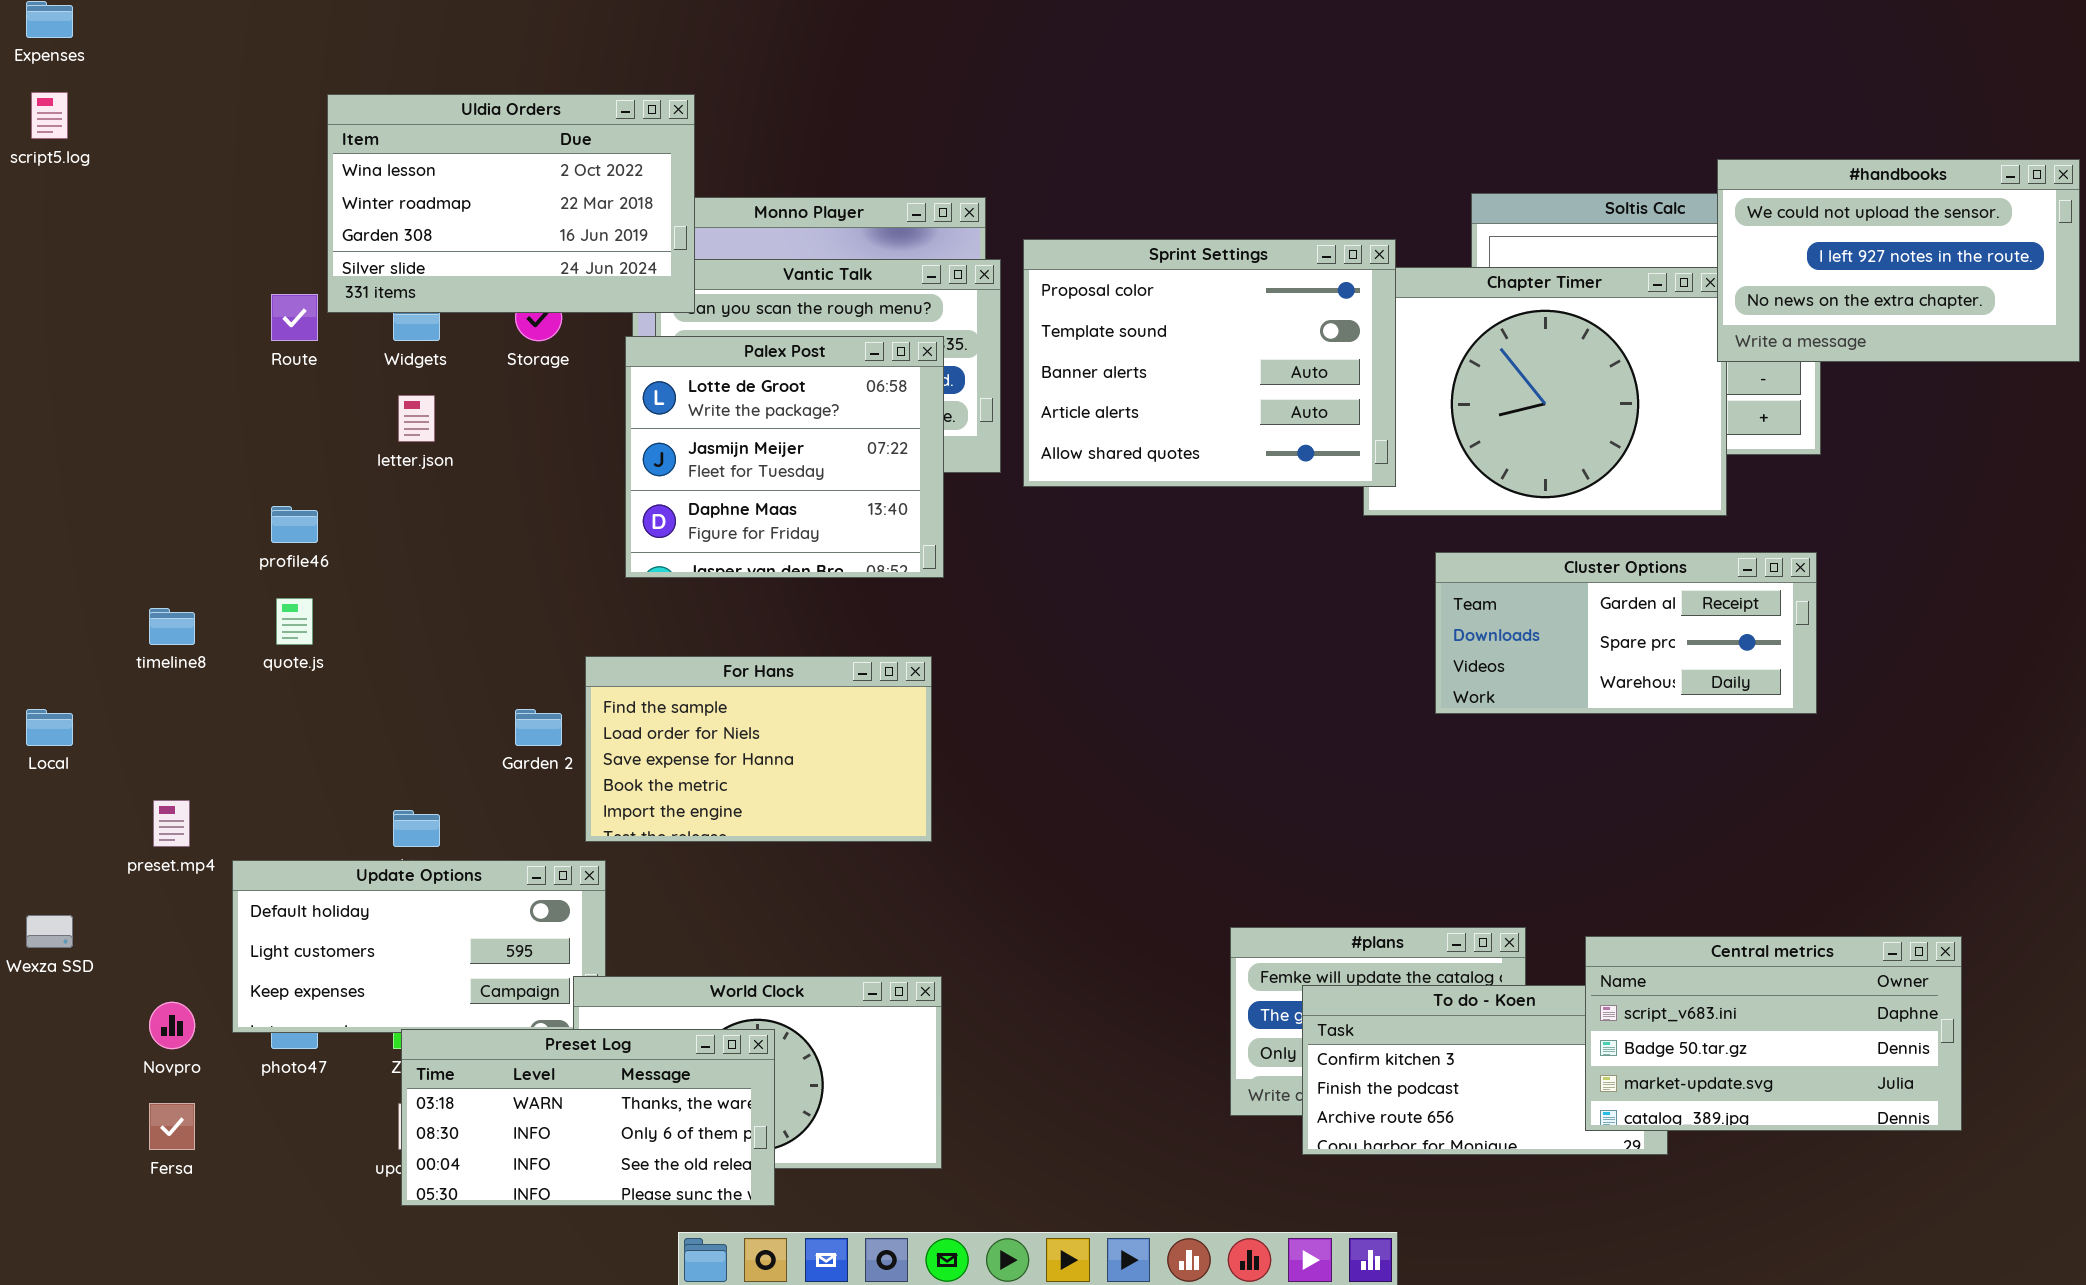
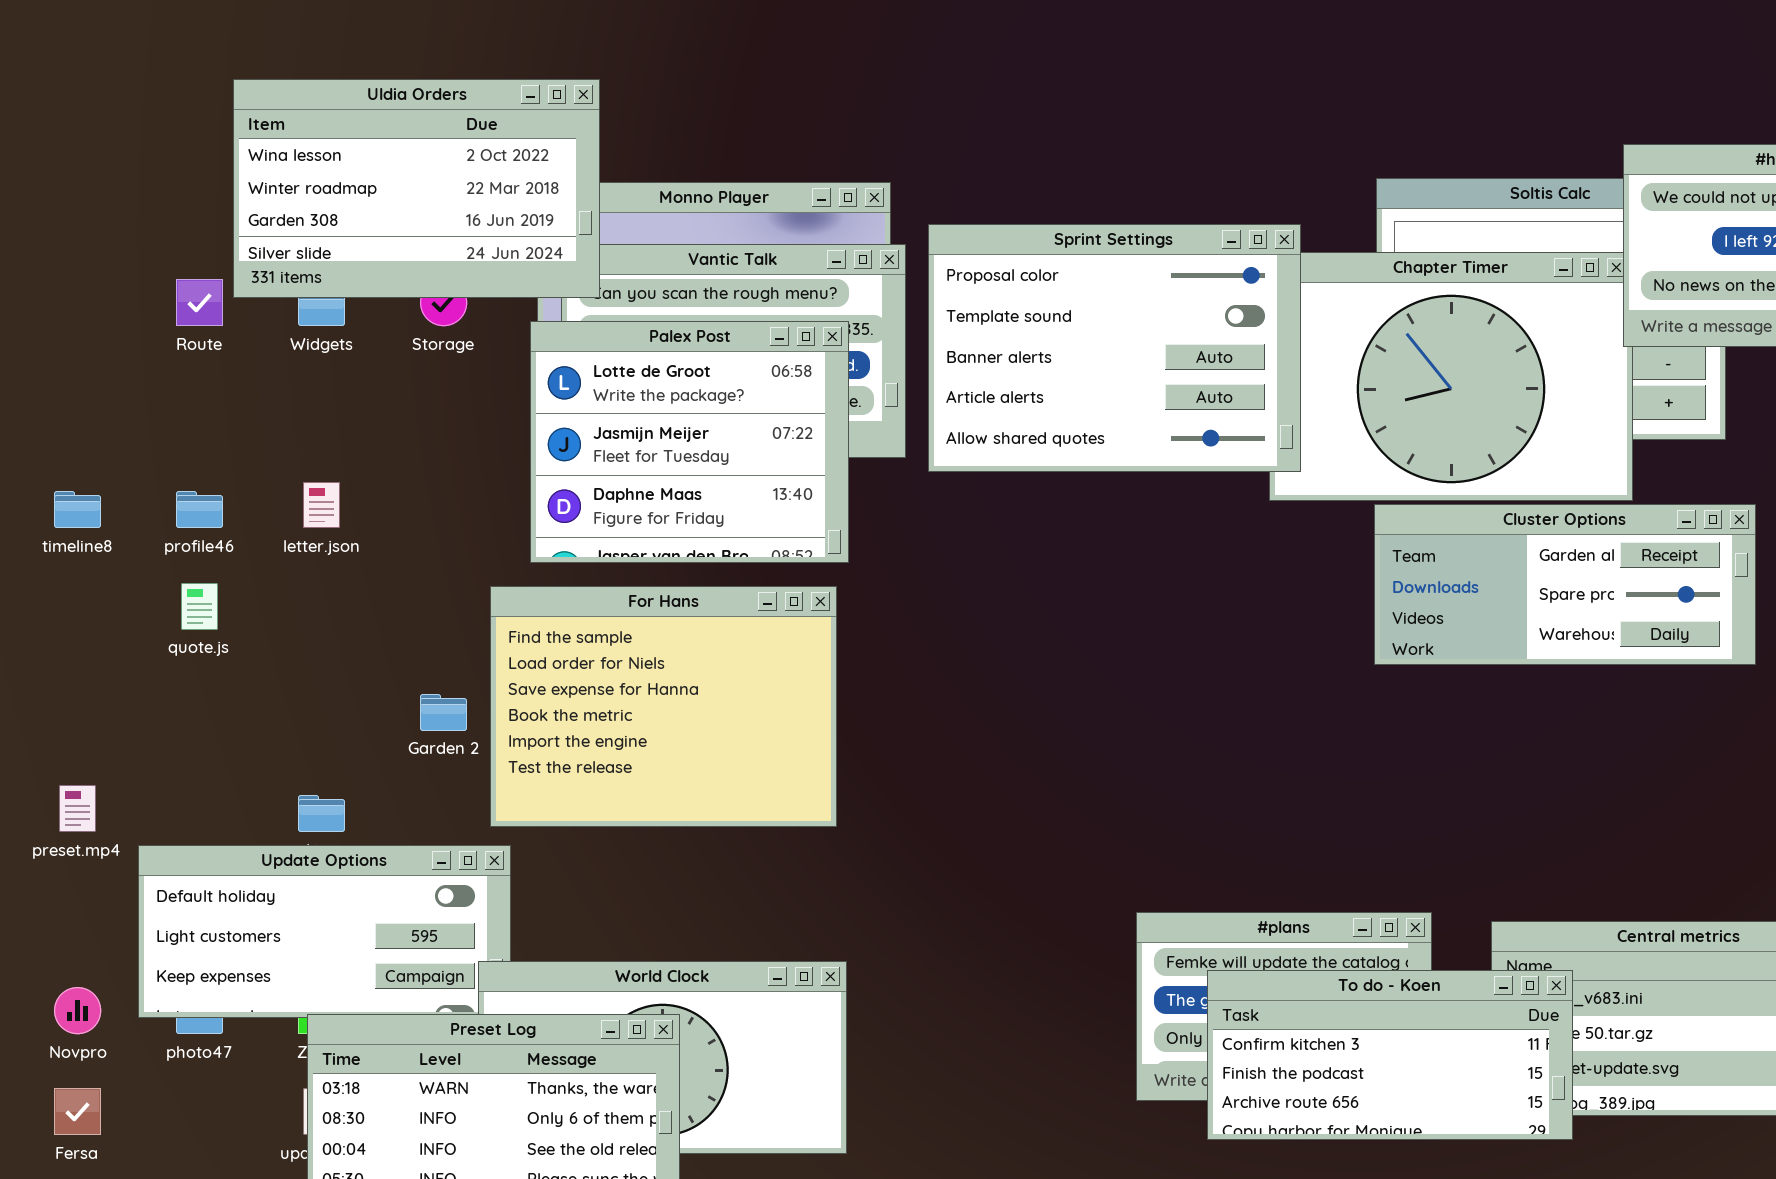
letter.json: [398,395,435,442] -> [303,482,340,528], moved
Cluster Options: [1435,552,1817,714] -> [1374,504,1756,665], moved
timeline8: [149,608,195,645] -> [54,491,101,528], moved
For Hans: [585,656,932,842] -> [490,586,837,827], resized
To do - Koen: [1302,985,1668,1155] -> [1207,970,1573,1140], raised

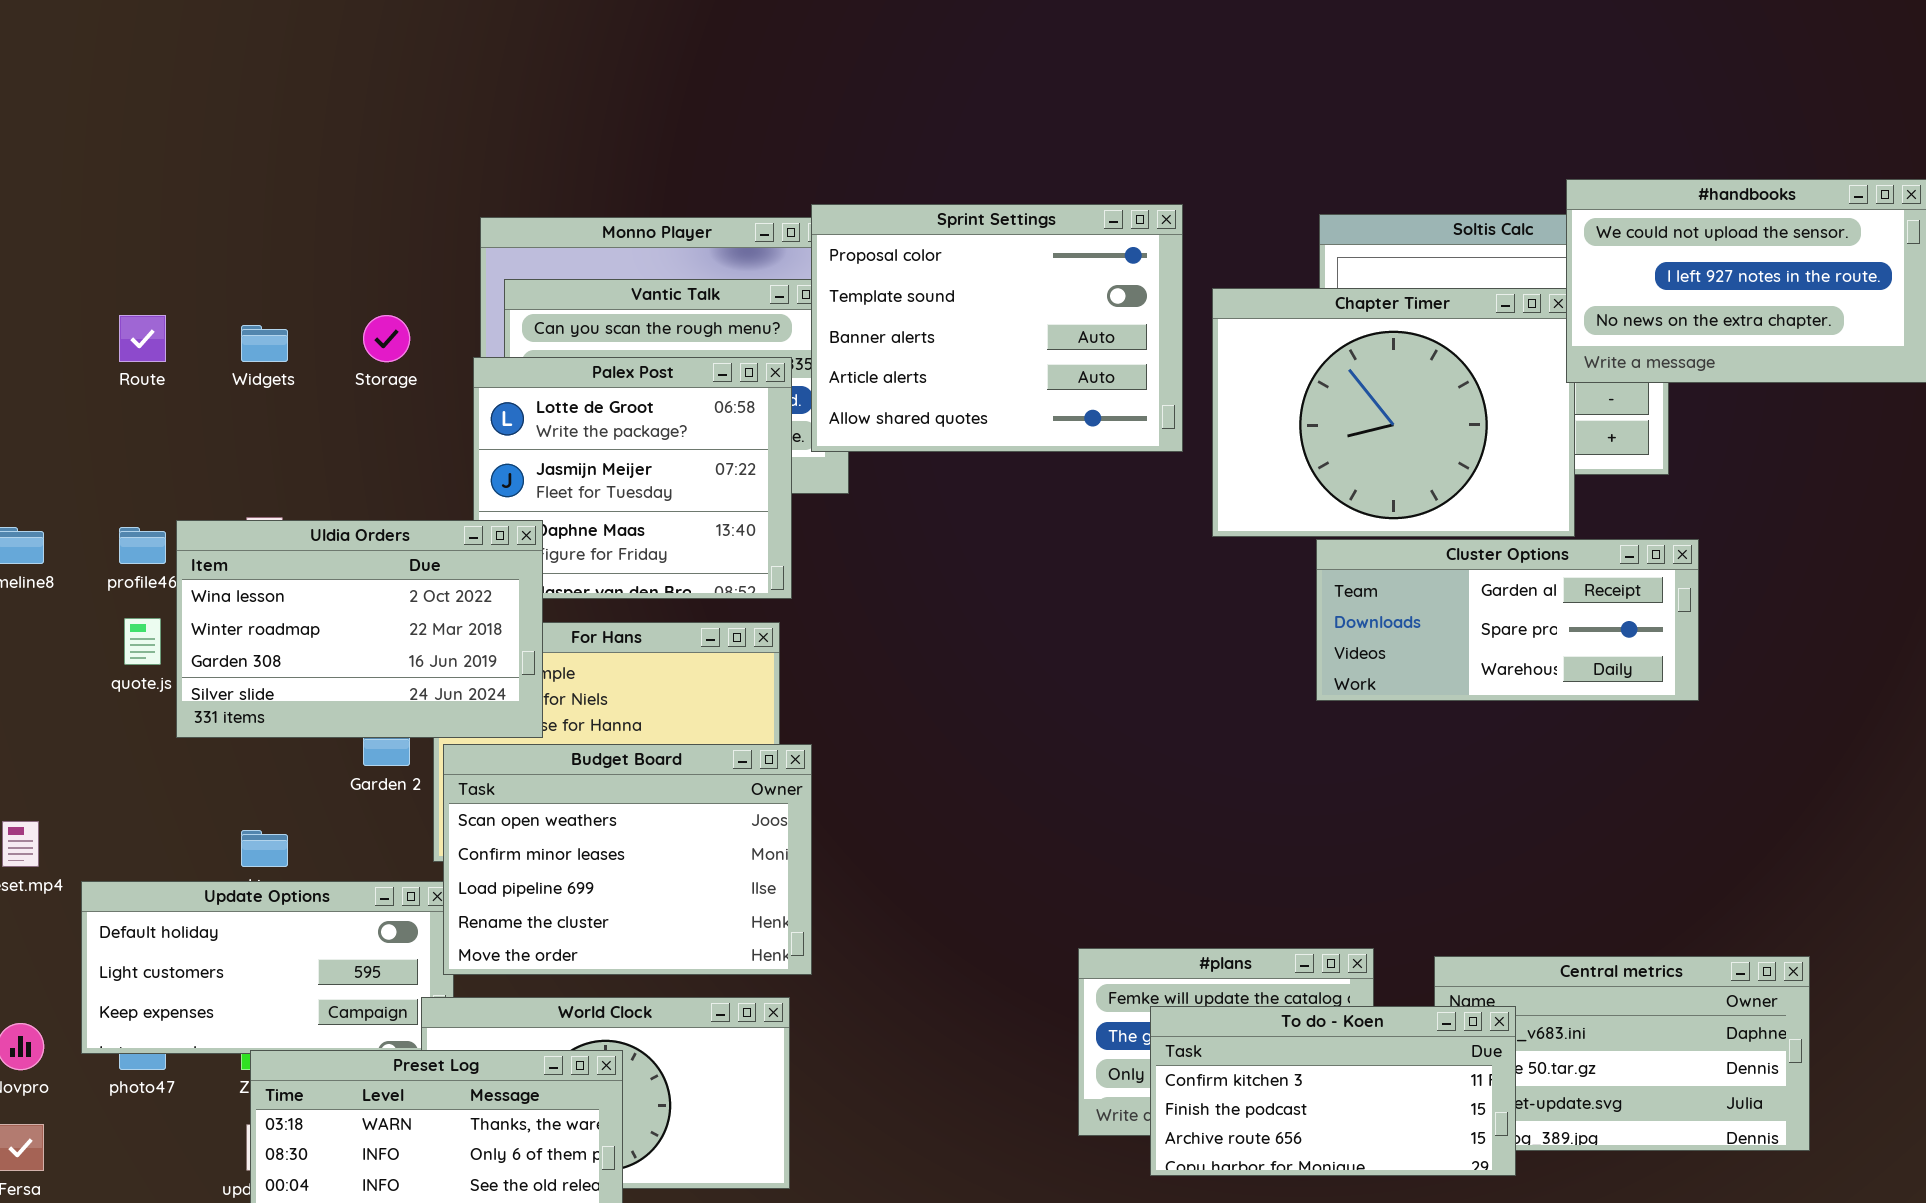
Uldia Orders: [233,79,600,298] -> [176,520,543,738], moved
Sprint Settings: [928,224,1301,472] -> [811,204,1183,452], moved
Budget Board: none -> [443,744,812,975], opened

